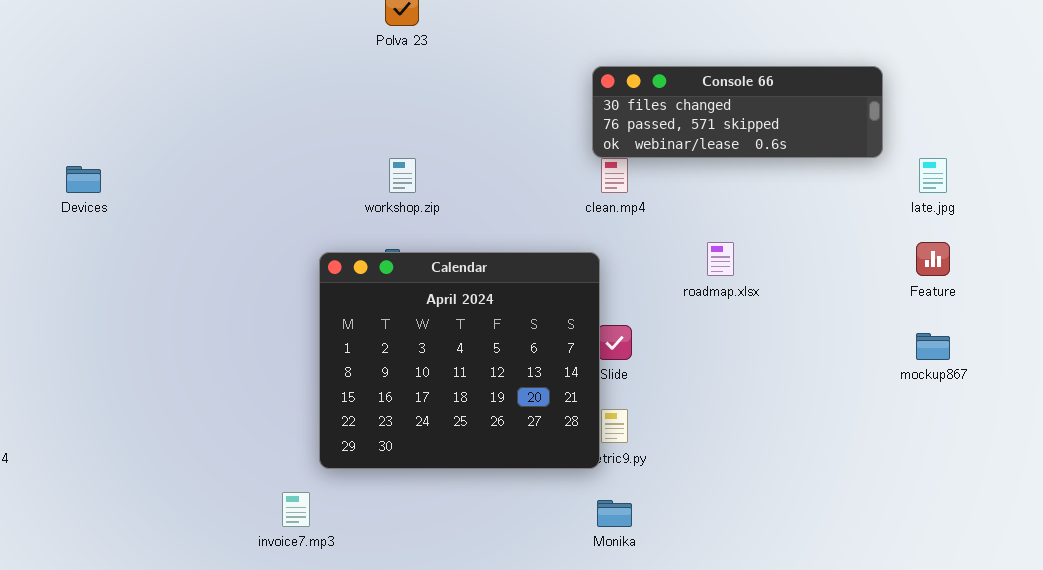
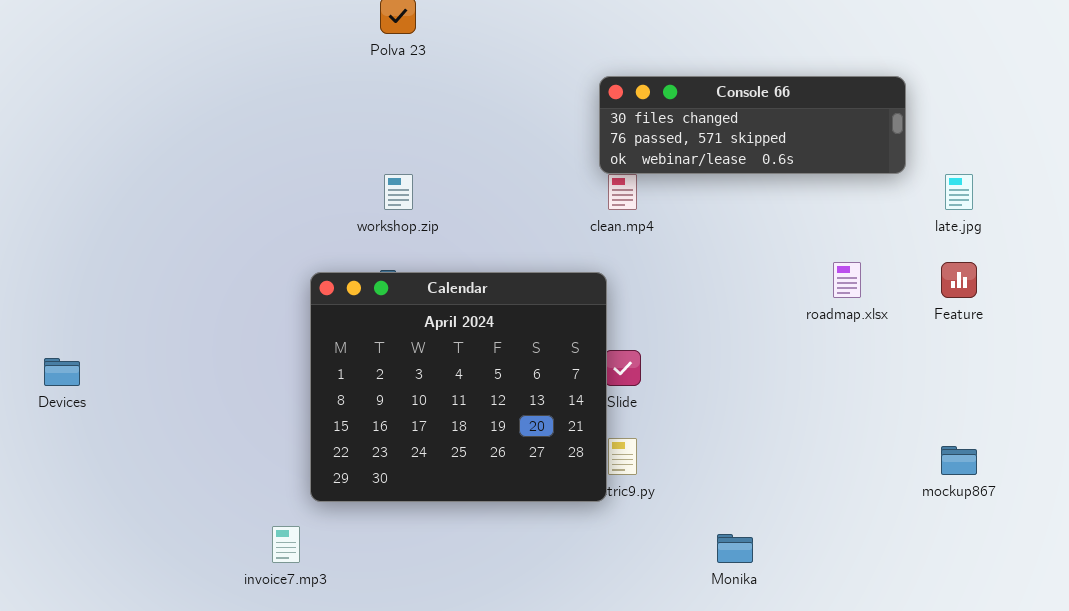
Devices: [66,166,101,193] -> [44,358,80,386], moved
roadmap.xlsx: [707,242,734,276] -> [833,262,861,298], moved
mockup867: [916,333,950,360] -> [941,446,977,475], moved
Monika: [597,500,632,527] -> [717,534,753,563], moved

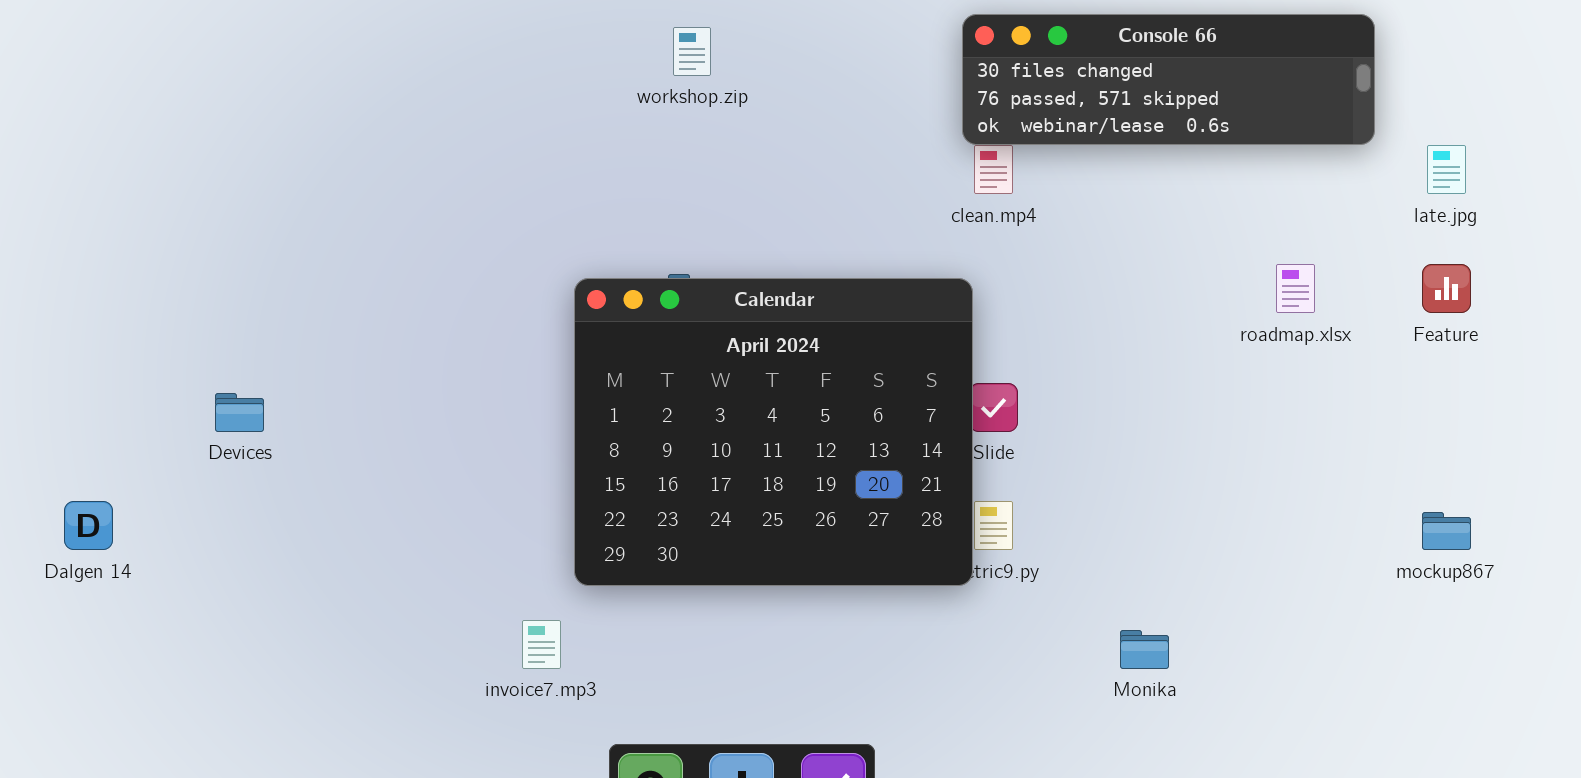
workshop.zip: [384,174,413,210] -> [673,27,711,76], moved

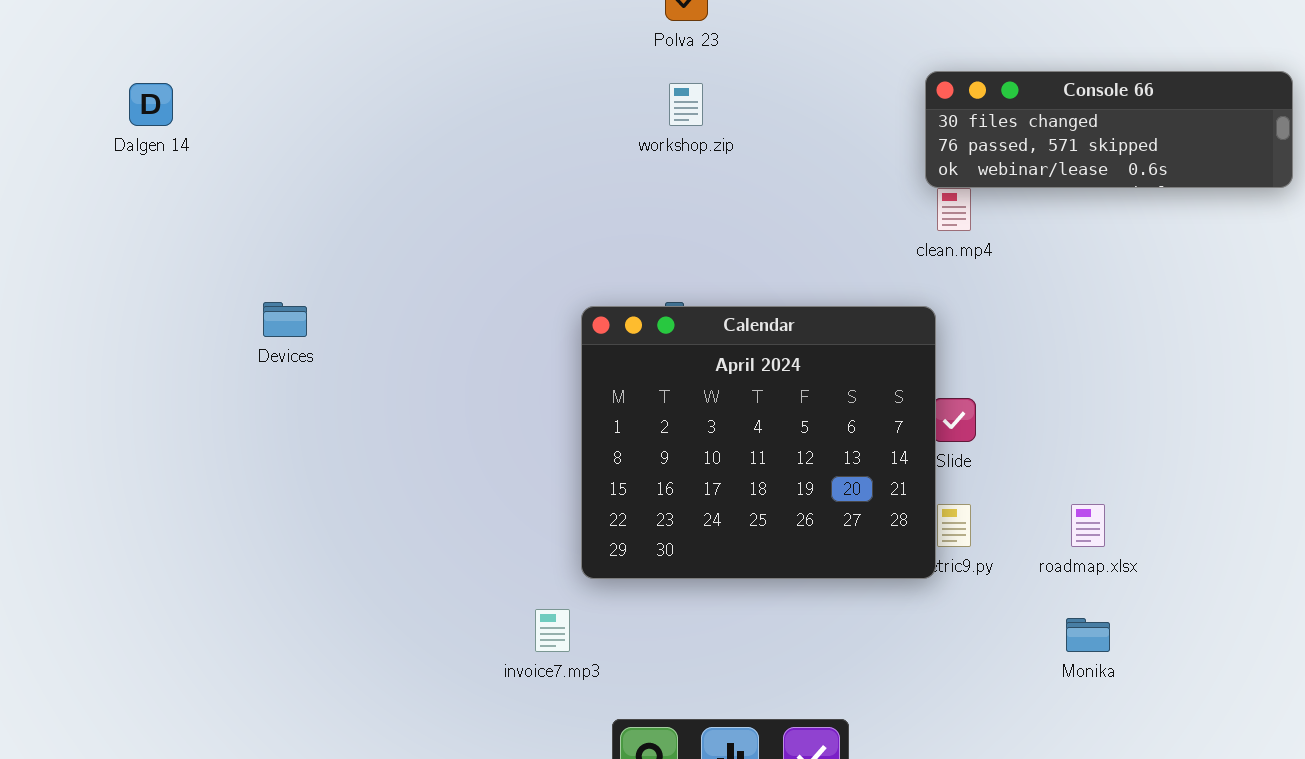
roadmap.xlsx: [1276,264,1315,313] -> [1071,504,1105,547], moved
Devices: [215,393,264,432] -> [263,302,307,337], moved
Dalgen 14: [64,501,113,550] -> [129,83,173,126], moved

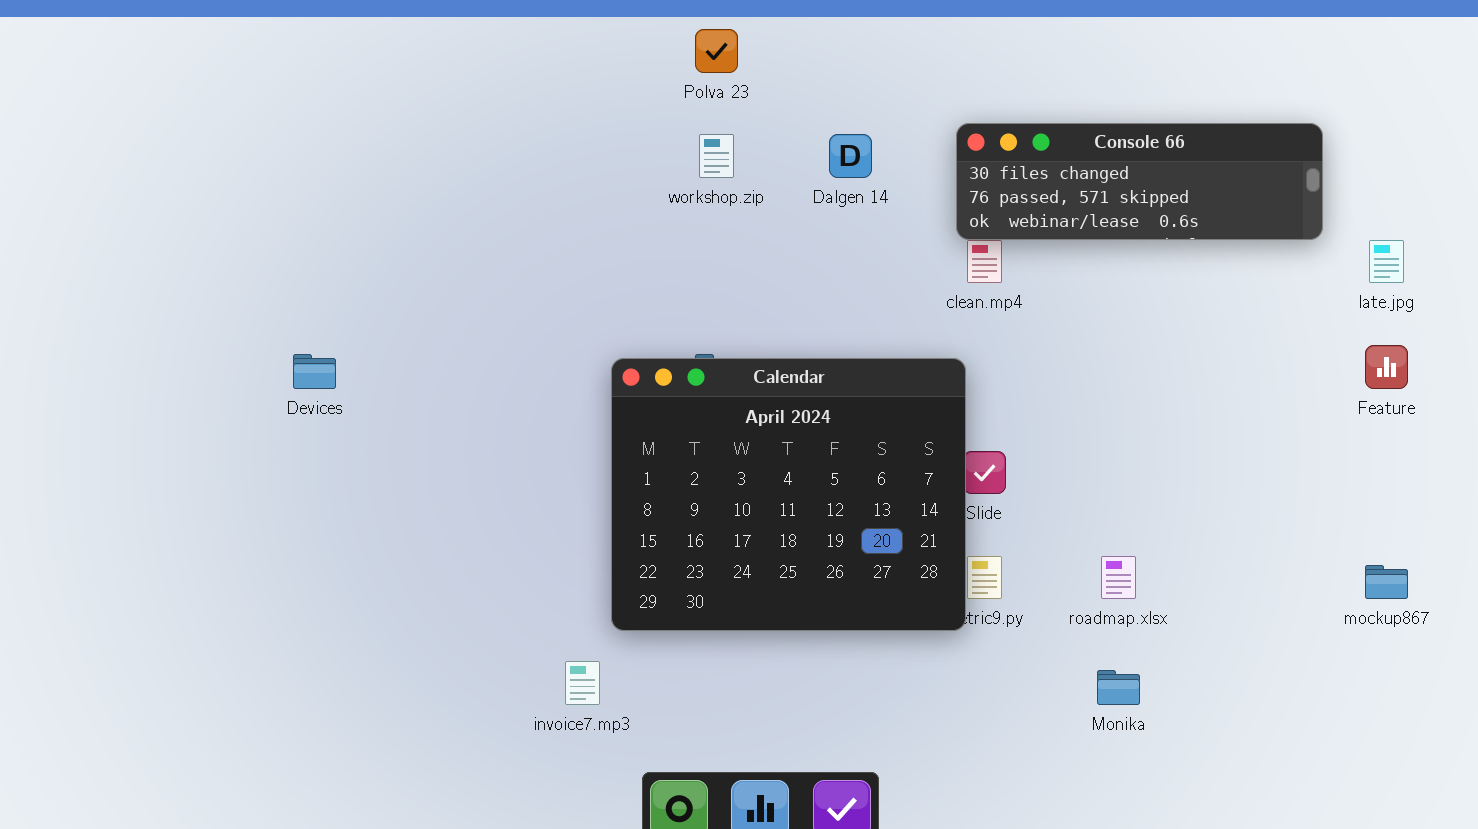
Dalgen 14: [129,83,173,126] -> [829,134,872,178], moved

